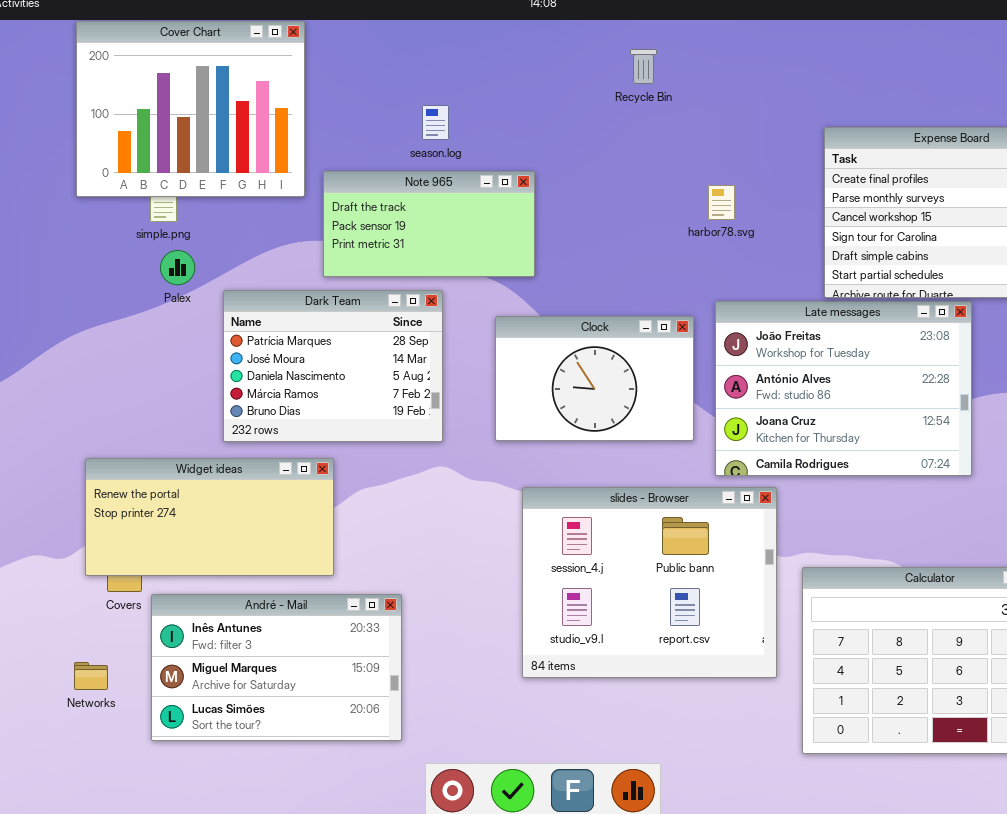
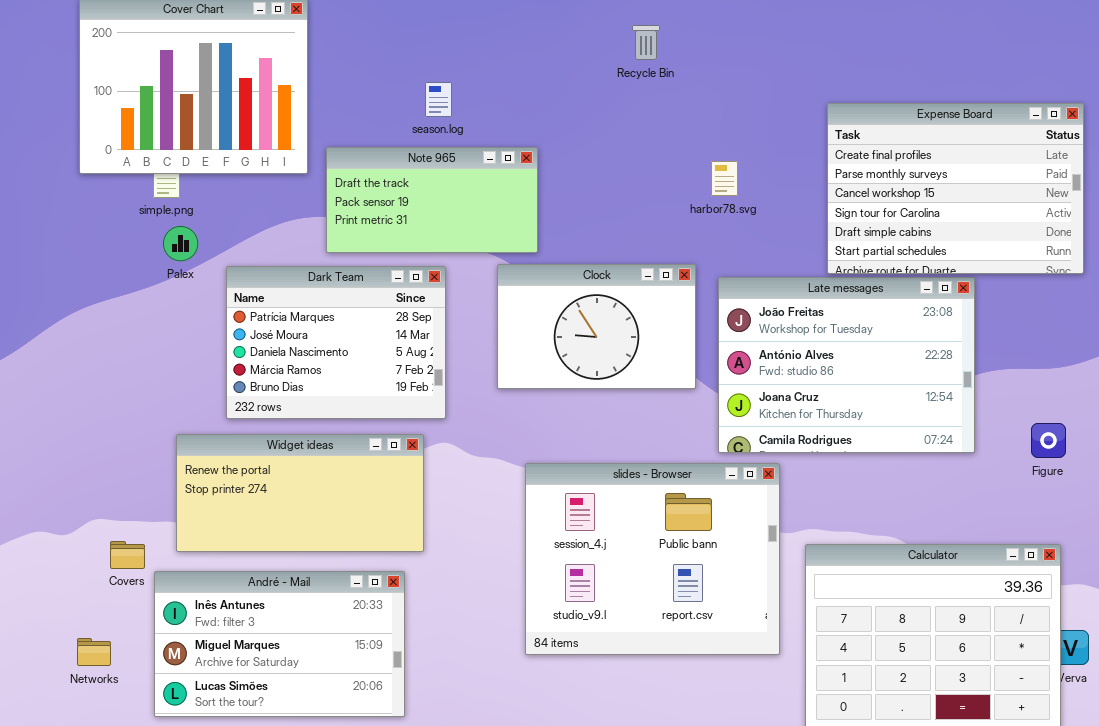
Clock: [495,316,694,441] -> [497,264,696,389], moved
Widget ideas: [85,458,334,576] -> [176,434,424,552], moved

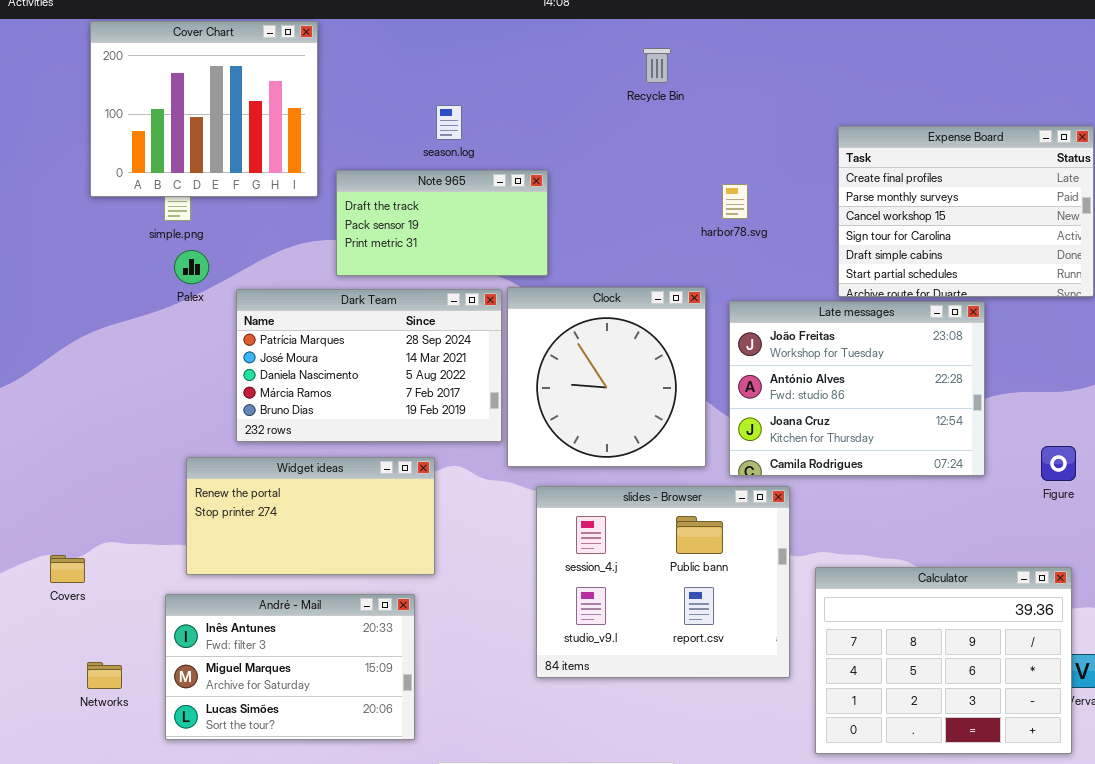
Clock: [497,264,696,389] -> [507,287,706,467], resized
Dark Team: [226,266,446,419] -> [236,289,502,442], resized
Covers: [110,541,145,569] -> [50,555,85,583], moved

